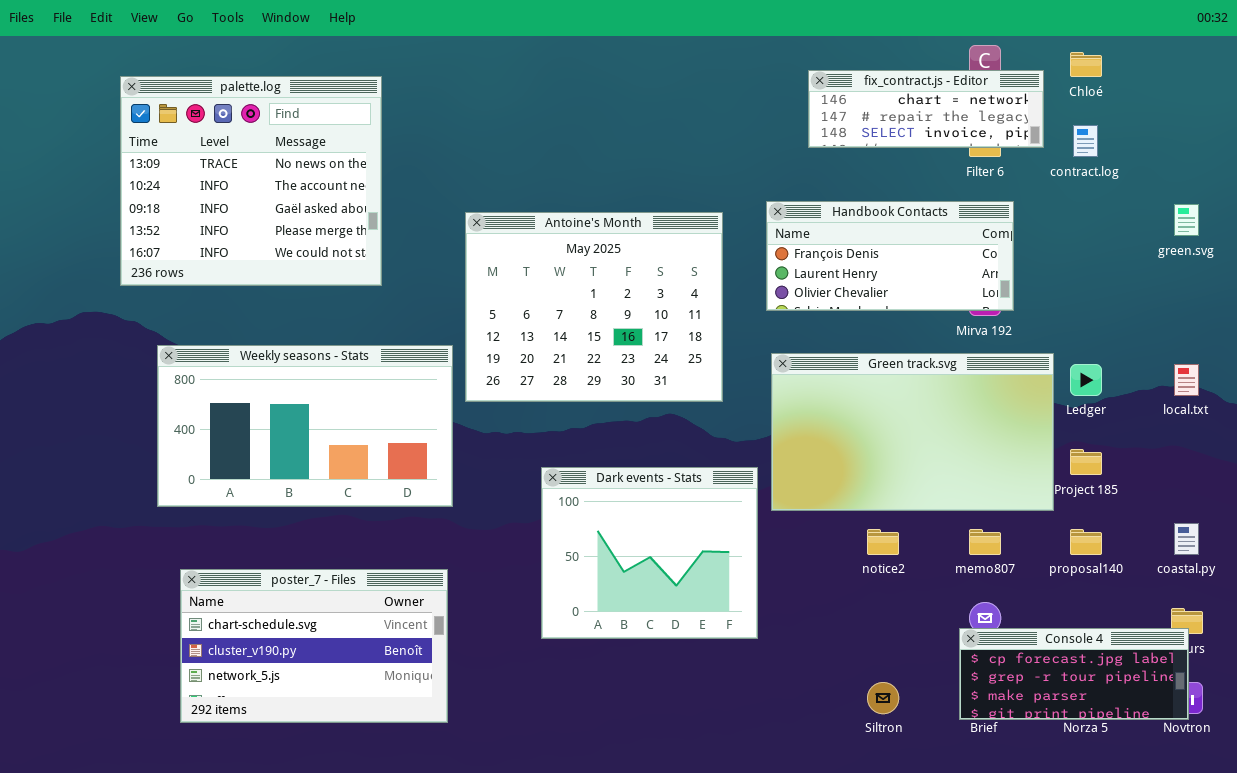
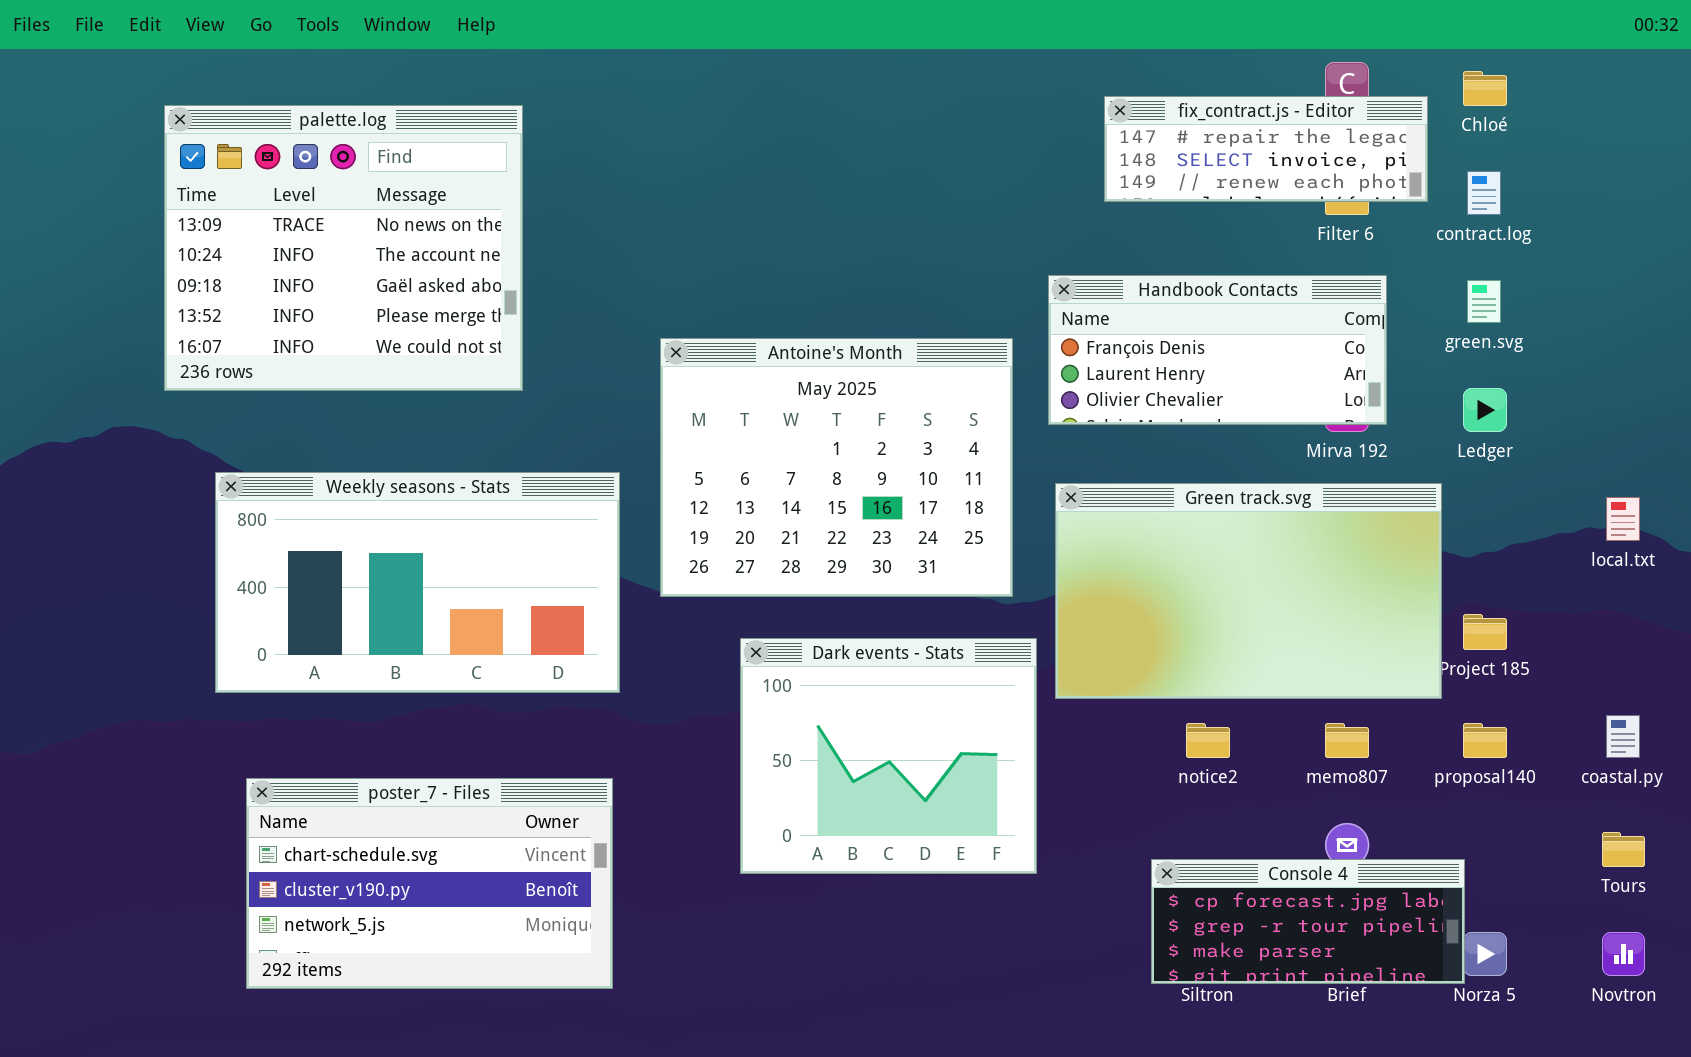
fix_contract.js - Editor: [808,70,1044,148] -> [1104,96,1428,202], scrolled down 1 row
green.svg: [1174,204,1199,236] -> [1467,280,1501,323], moved
Antoine's Month: [465,212,723,402] -> [660,338,1013,597], moved
Ledger: [1070,364,1102,396] -> [1463,388,1507,432], moved
Console 4: [959,628,1189,720] -> [1151,859,1465,984], moved

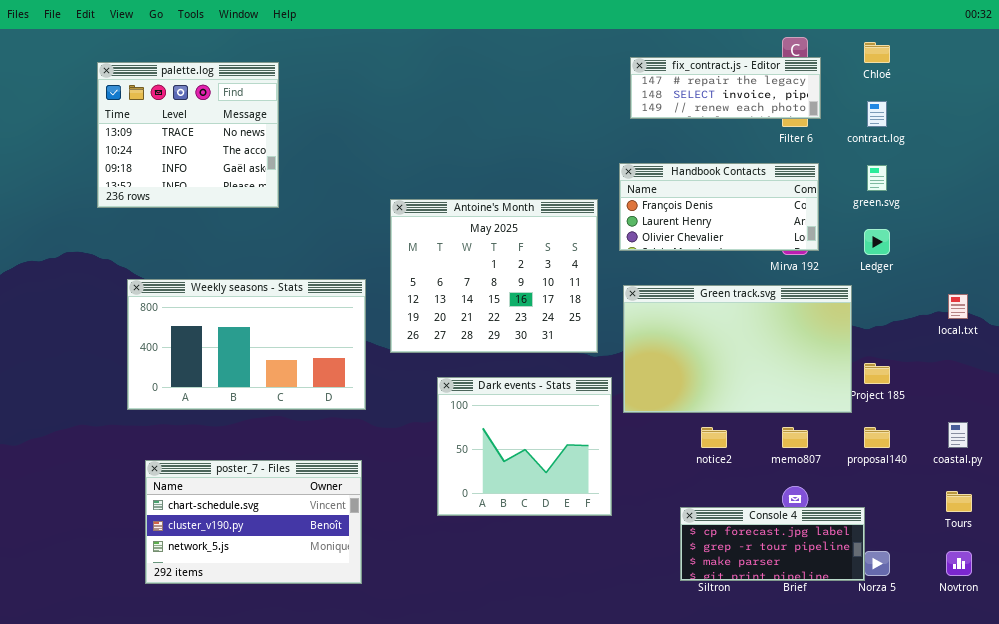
fix_contract.js - Editor: [1104,96,1428,202] -> [630,57,821,119], moved
palette.log: [164,105,523,391] -> [97,62,279,208], resized

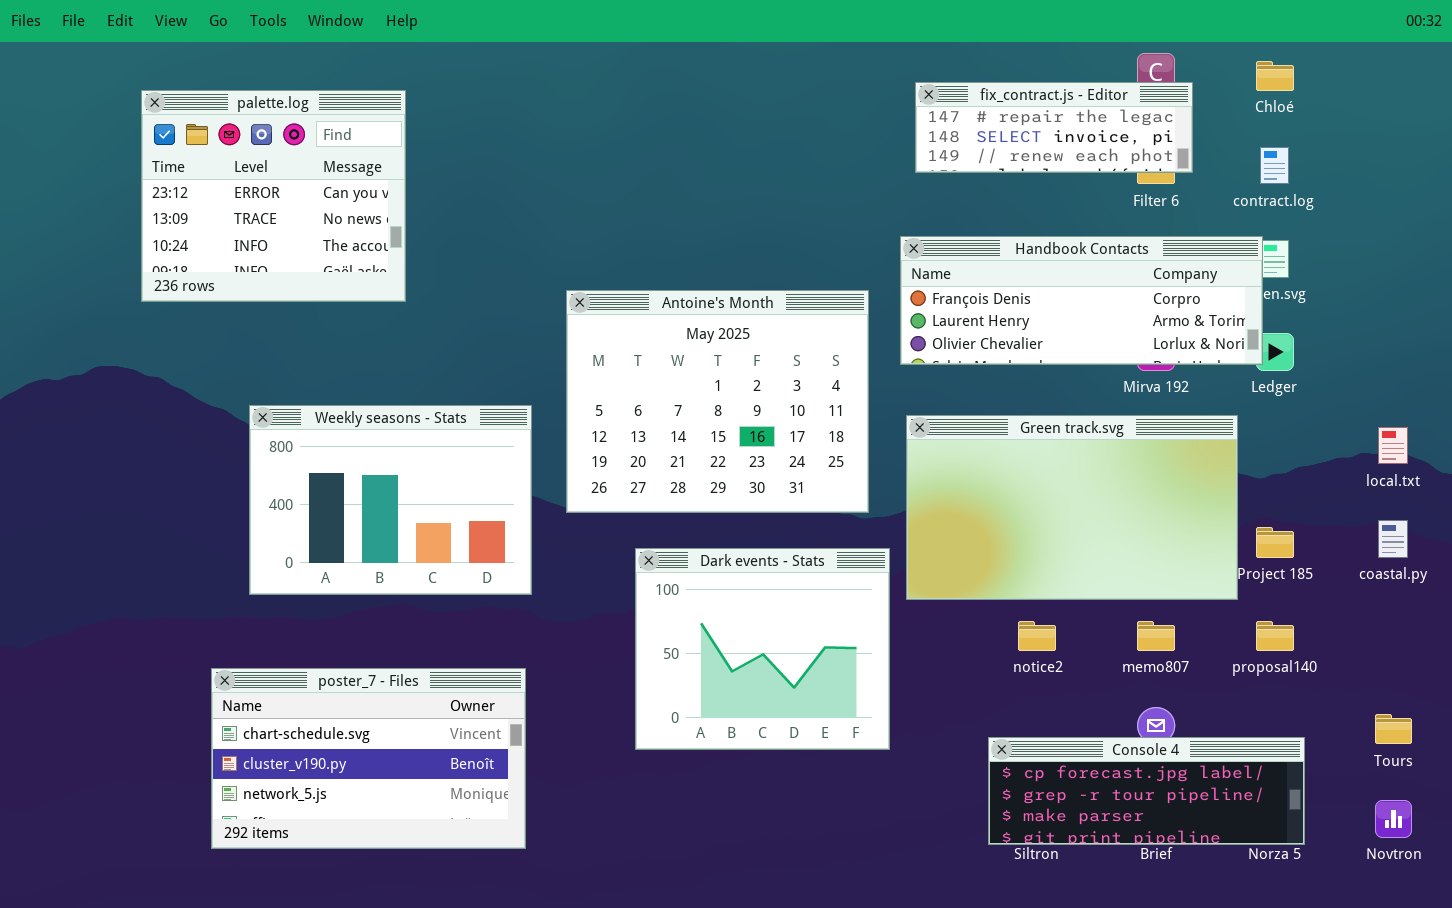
palette.log: [97,62,279,208] -> [141,90,406,302], scrolled up 1 row
Handbook Contacts: [619,163,819,251] -> [900,236,1263,365], resized
Weekly seasons - Stats: [127,279,366,410] -> [249,405,532,595], resized
coastal.py: [948,422,968,448] -> [1378,520,1408,558], moved
Console 4: [680,507,865,581] -> [988,737,1305,845], resized

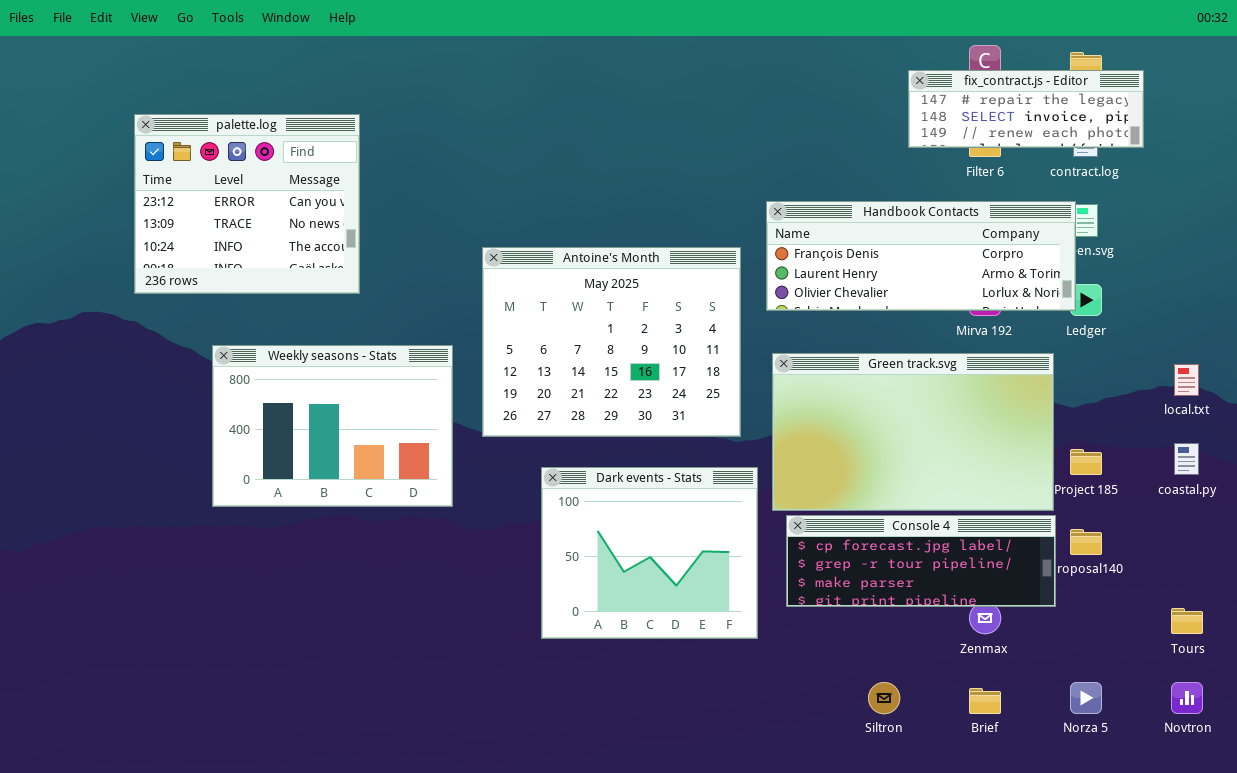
fix_contract.js - Editor: [915,82,1193,173] -> [908,70,1144,148], moved
palette.log: [141,90,406,302] -> [134,114,360,294], moved
poster_7 - Files: [211,668,526,849] -> none, closed
Console 4: [988,737,1305,845] -> [786,515,1056,607], moved

